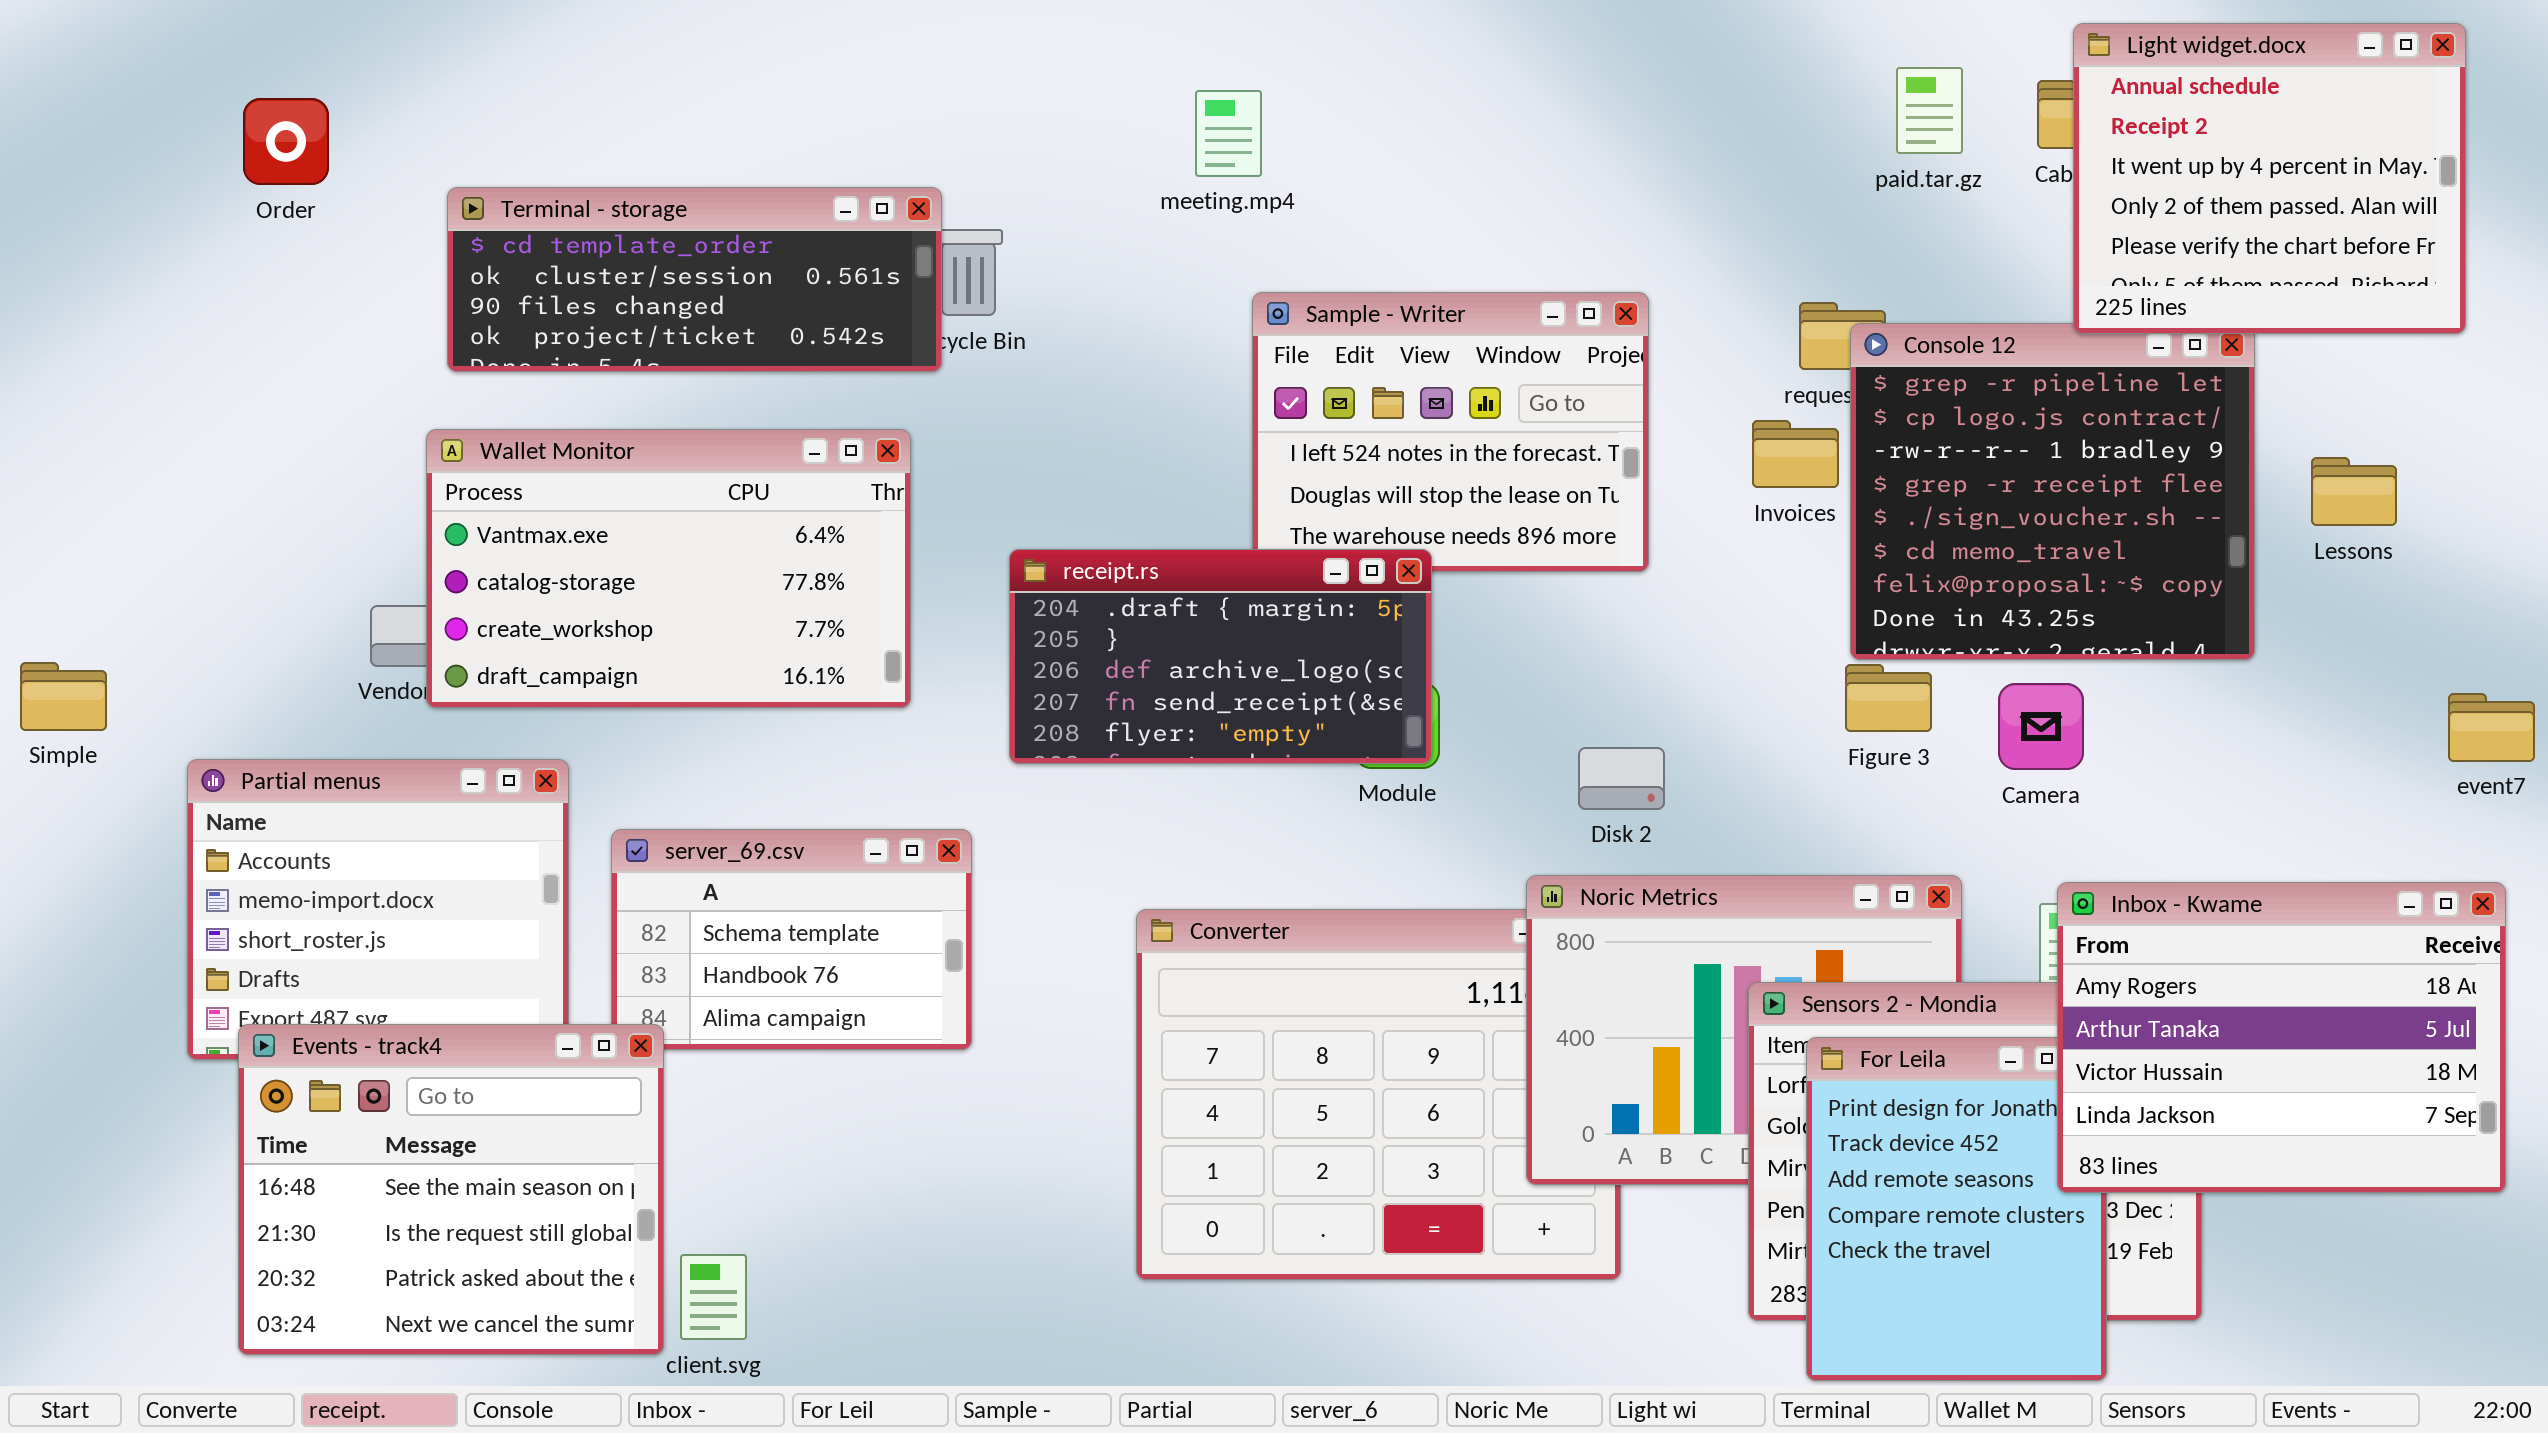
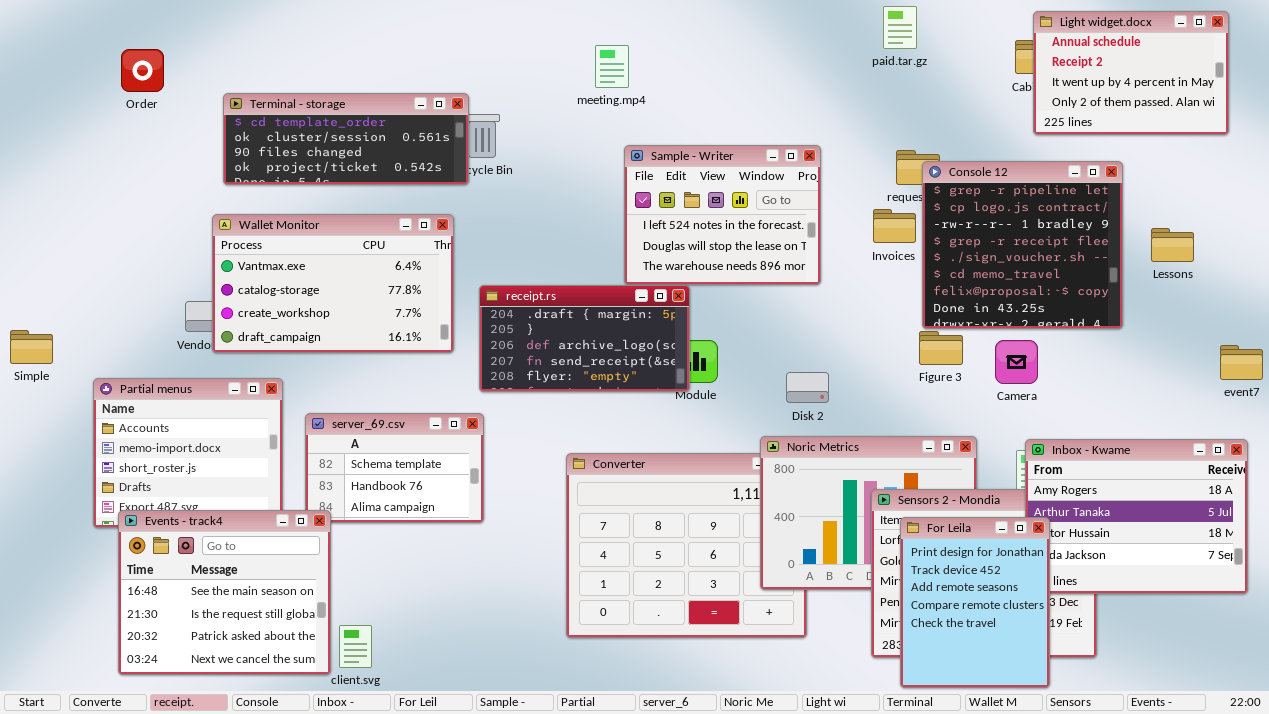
Light widget.docx: [2073,23,2466,334] -> [1033,11,1229,135], resized
paid.tar.gz: [1896,67,1963,154] -> [883,6,917,49], moved
receipt.rs: [1009,549,1432,764] -> [479,285,690,392], moved
For Leila: [1806,1037,2107,1381] -> [900,517,1050,688], raised

